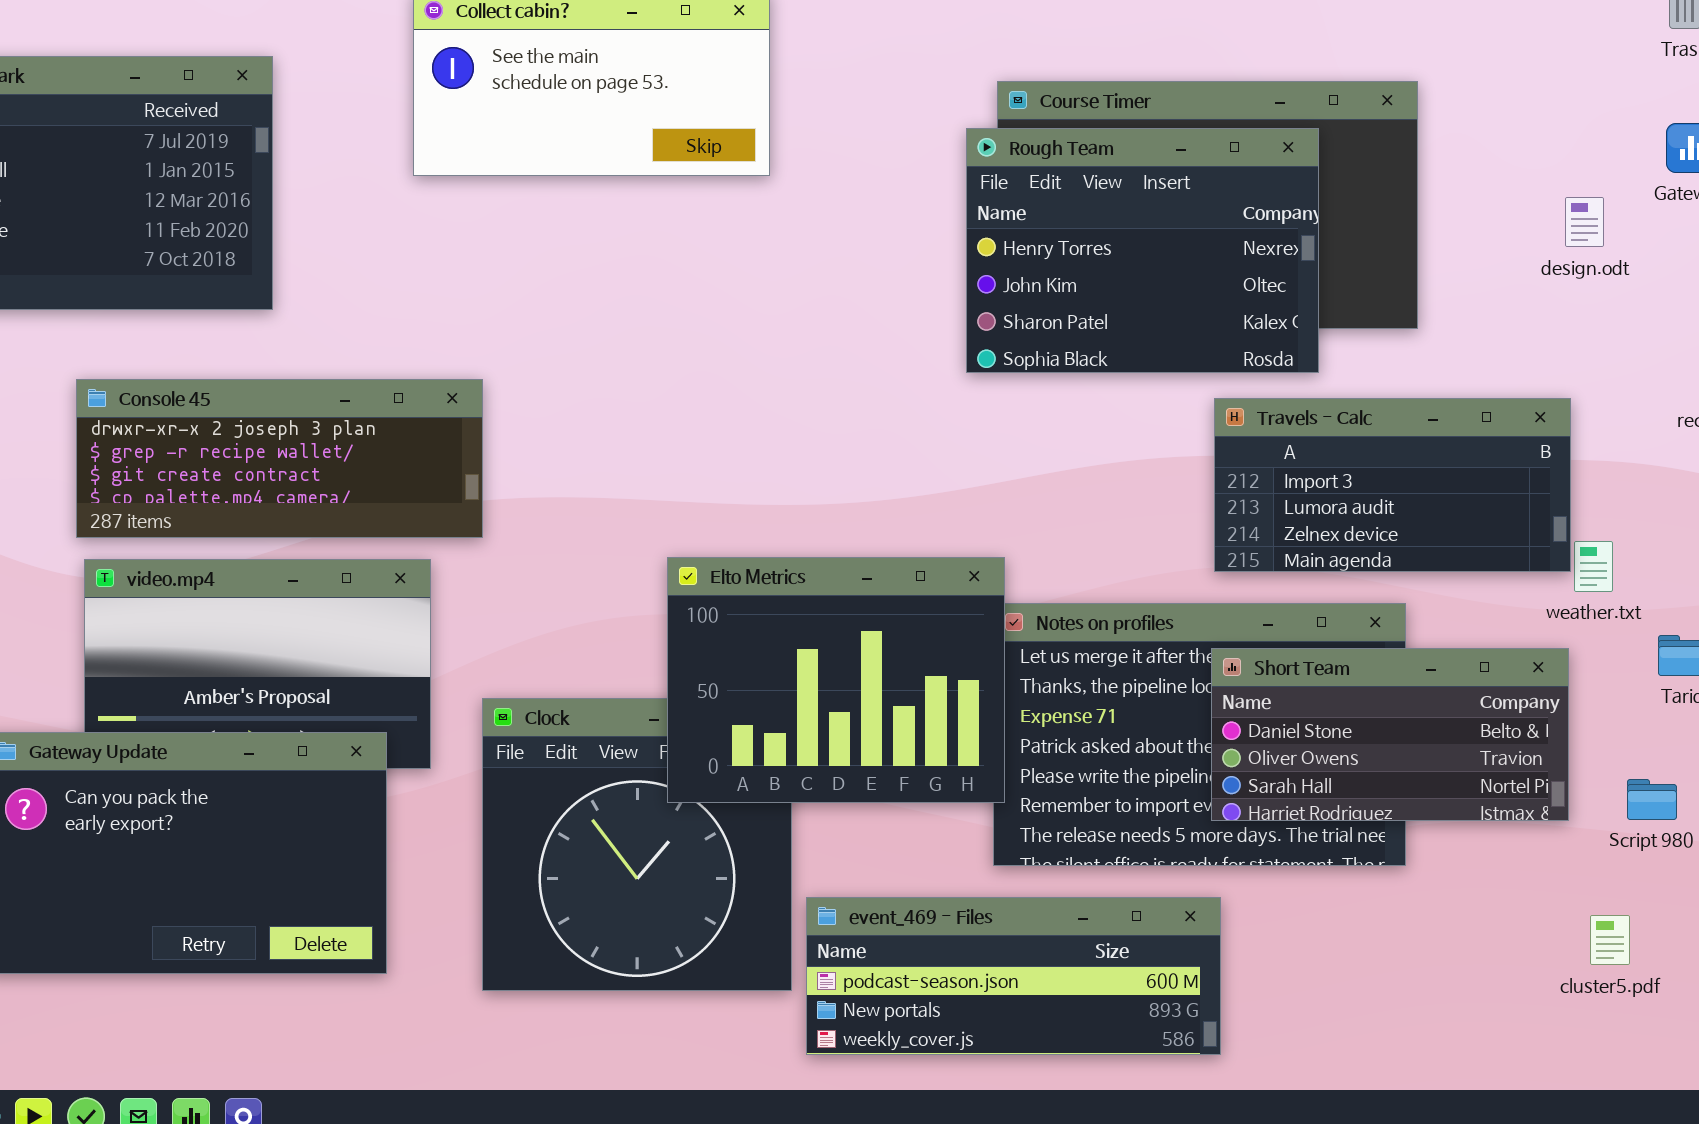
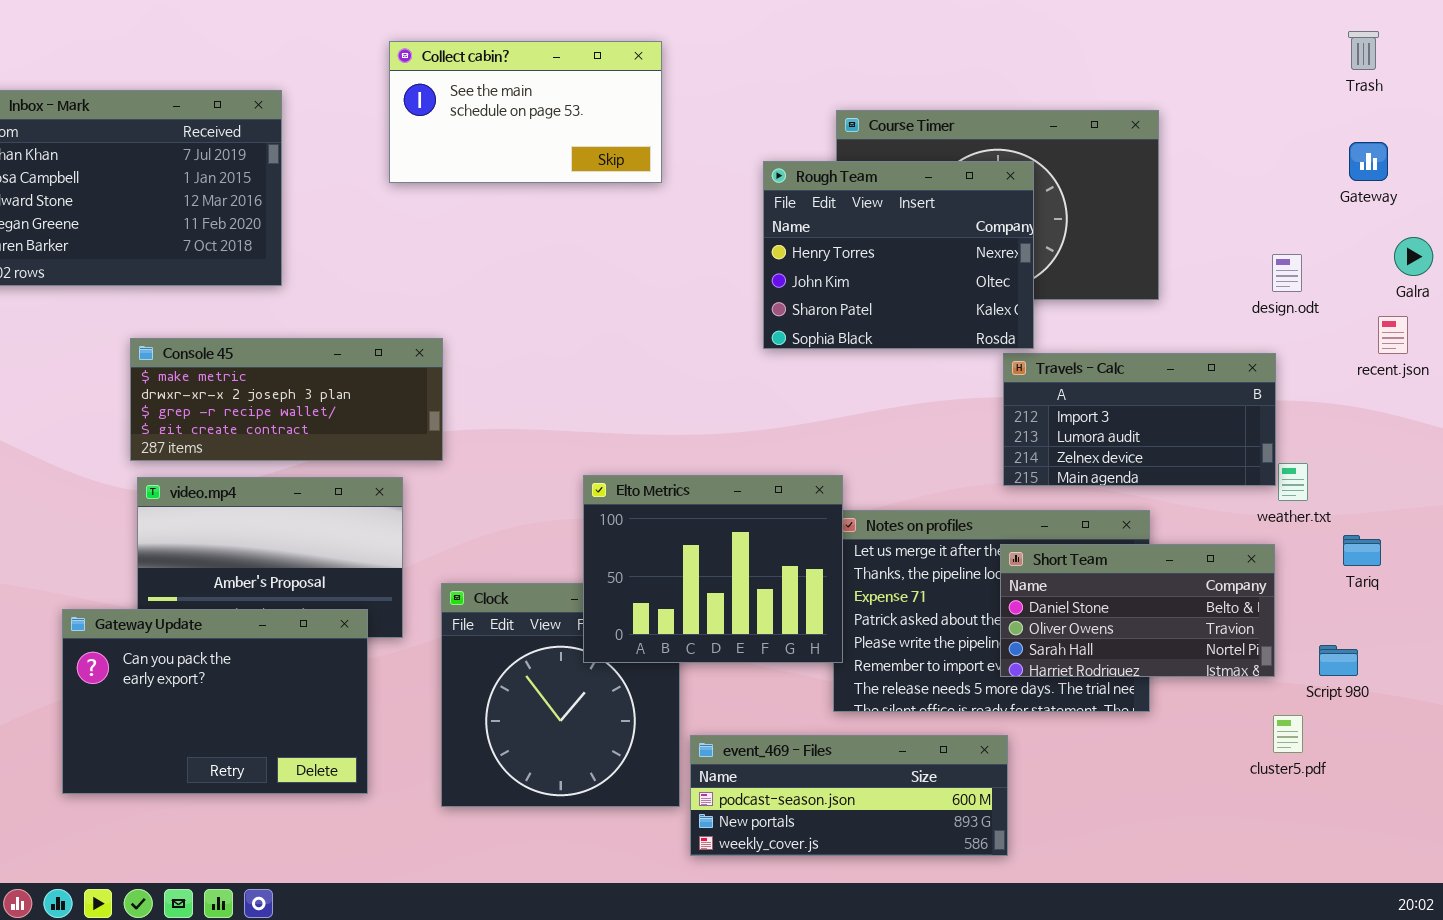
Rough Team: [966,128,1319,373] -> [763,161,1034,349], moved
design.odt: [1565,197,1604,247] -> [1272,254,1302,292], moved
Console 45: [76,379,483,538] -> [130,338,443,461], scrolled up 1 row
cluster5.pdf: [1590,915,1630,965] -> [1273,715,1303,753], moved

